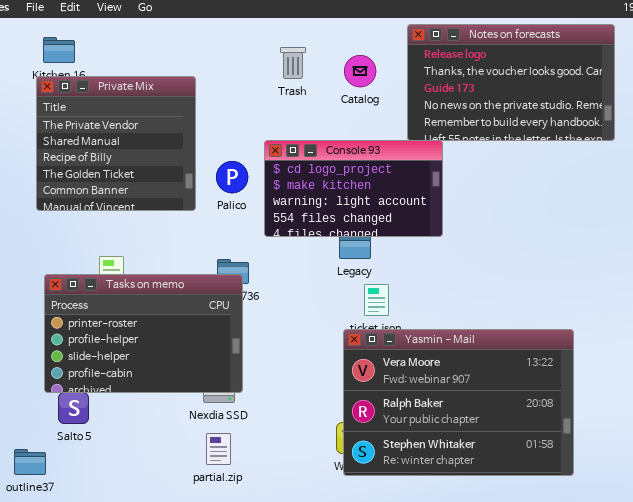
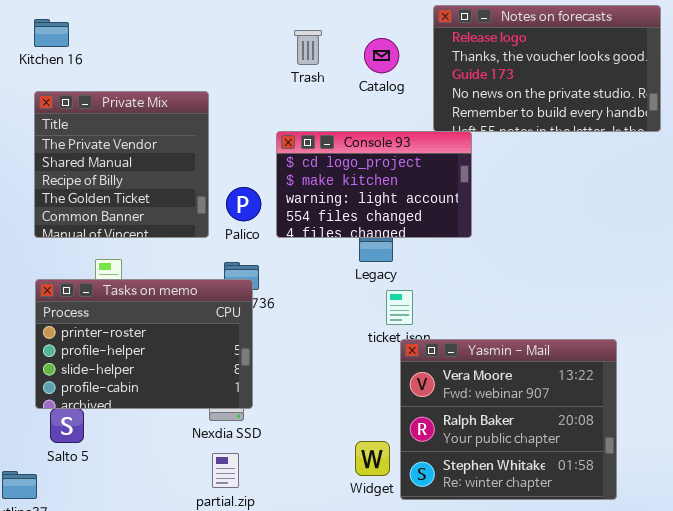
Private Mix: [36,76,196,211] -> [34,91,209,238], moved
Palico: [216,161,248,193] -> [226,187,261,221], moved
Yasmin - Mail: [343,329,574,476] -> [400,339,617,500], resized

